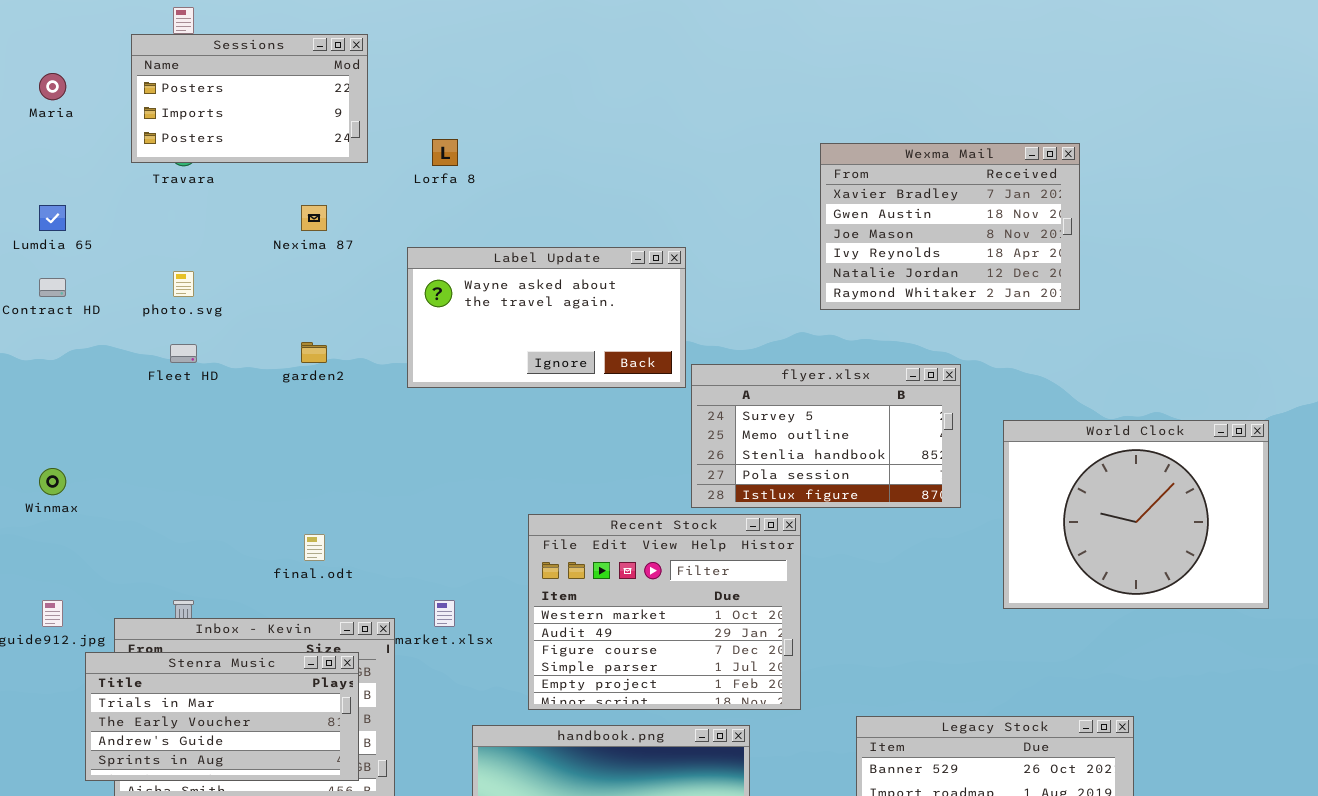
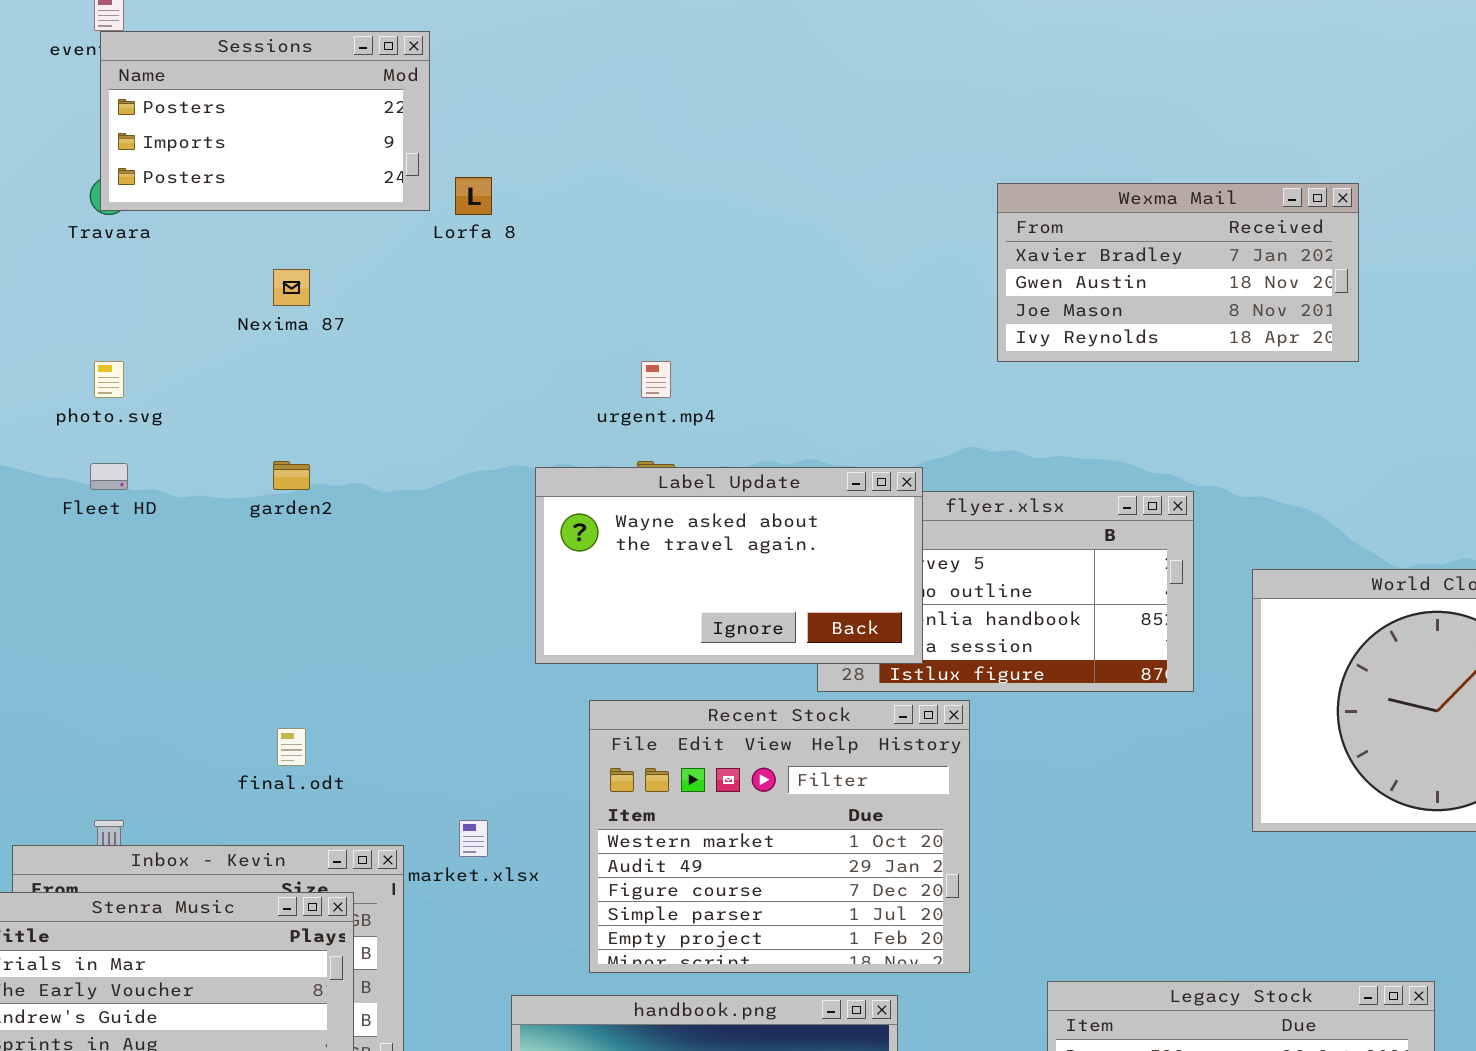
Sessions: [131,34,368,163] -> [100,31,430,211], moved
Wexma Mail: [820,143,1080,310] -> [997,183,1359,362], resized
Label Update: [407,247,686,388] -> [535,467,923,664], moved

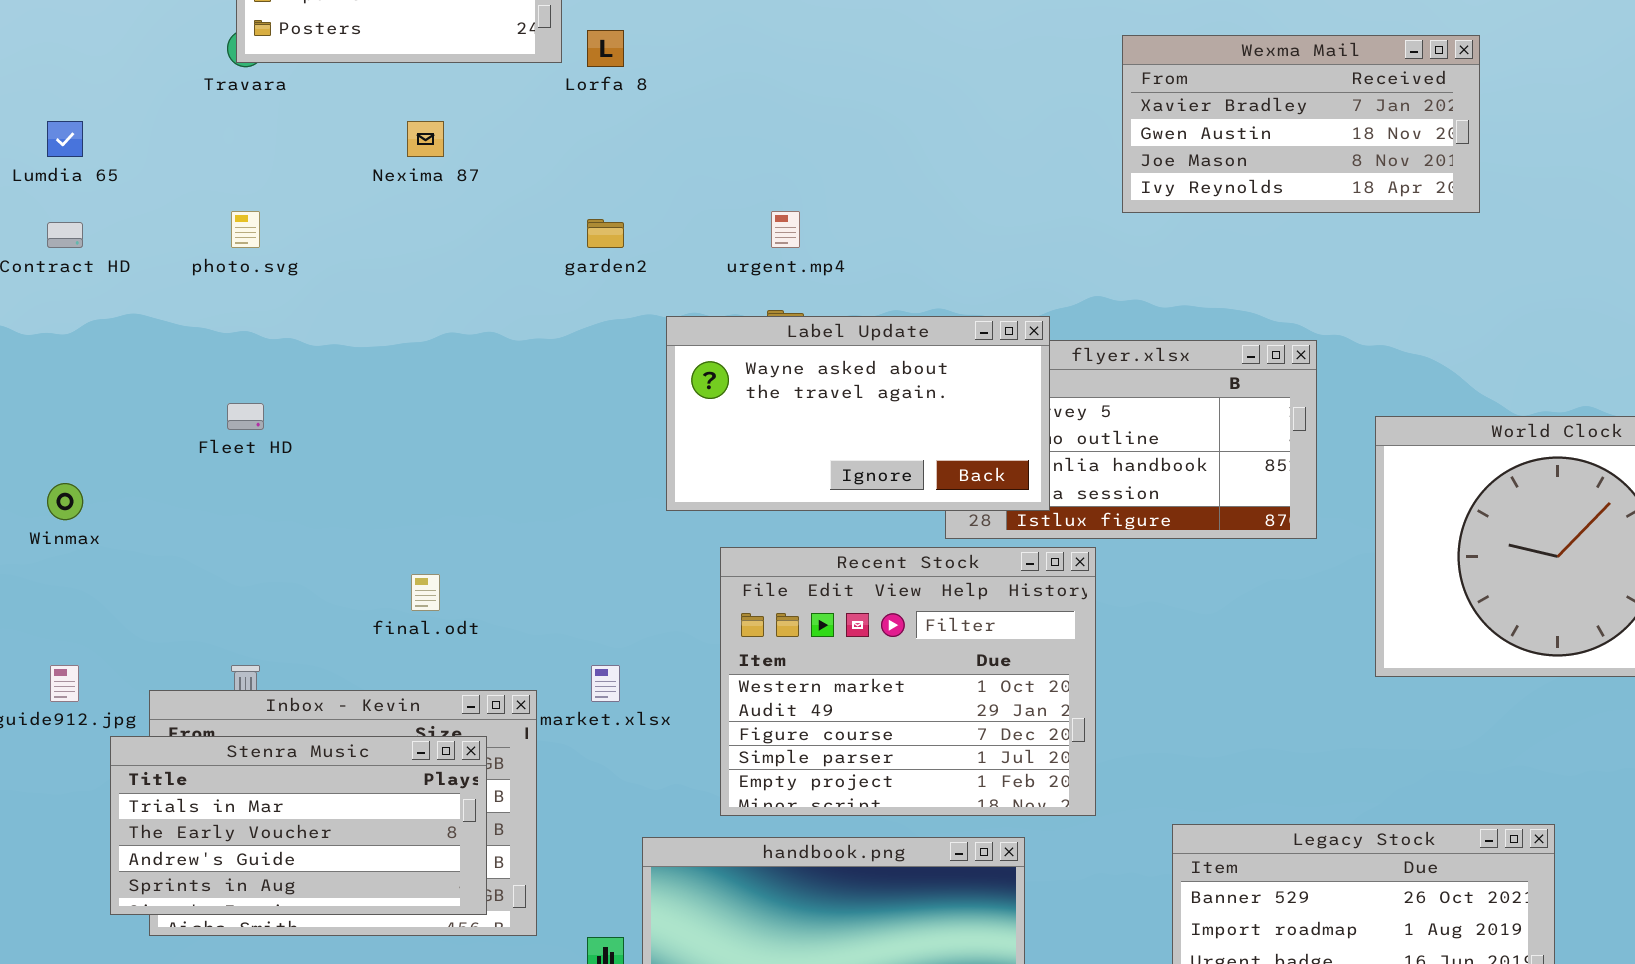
garden2: [273,461,310,490] -> [587,219,624,248], moved
Fleet HD: [90,463,128,490] -> [227,403,264,430], moved

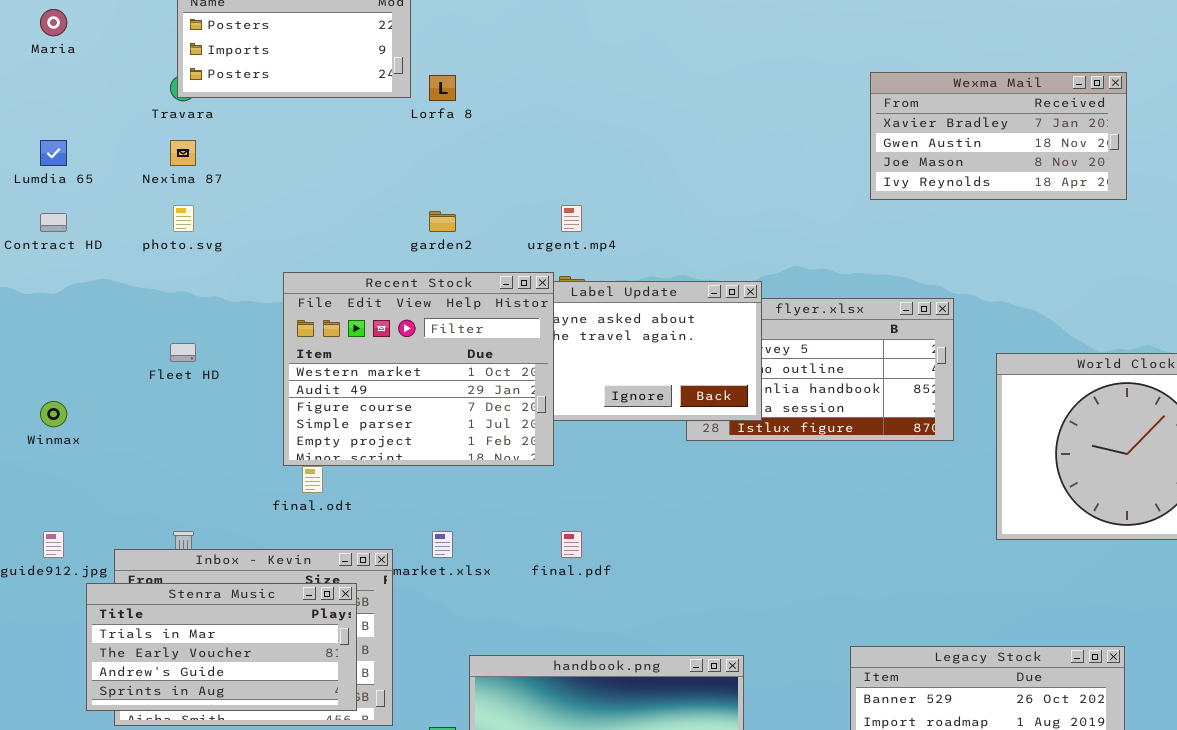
Wexma Mail: [1122,35,1480,213] -> [870,72,1127,200], moved
Nexima 87: [407,121,444,157] -> [170,140,196,166], moved
Recent Stock: [720,547,1096,816] -> [283,272,554,466], moved

